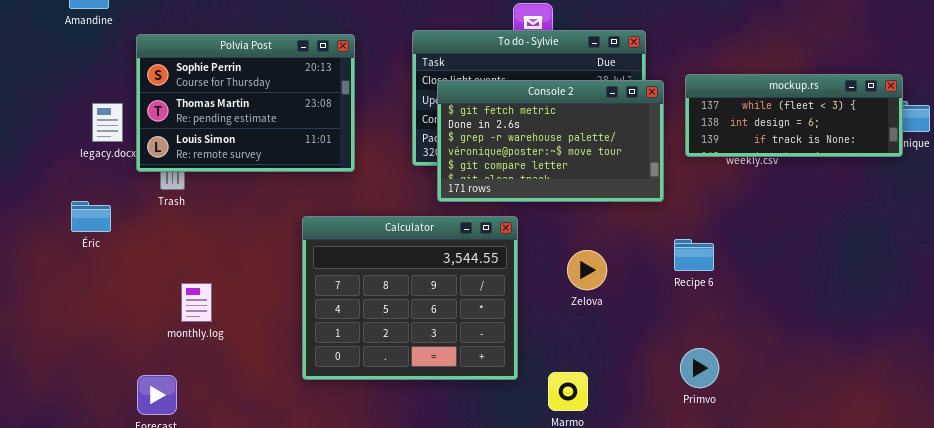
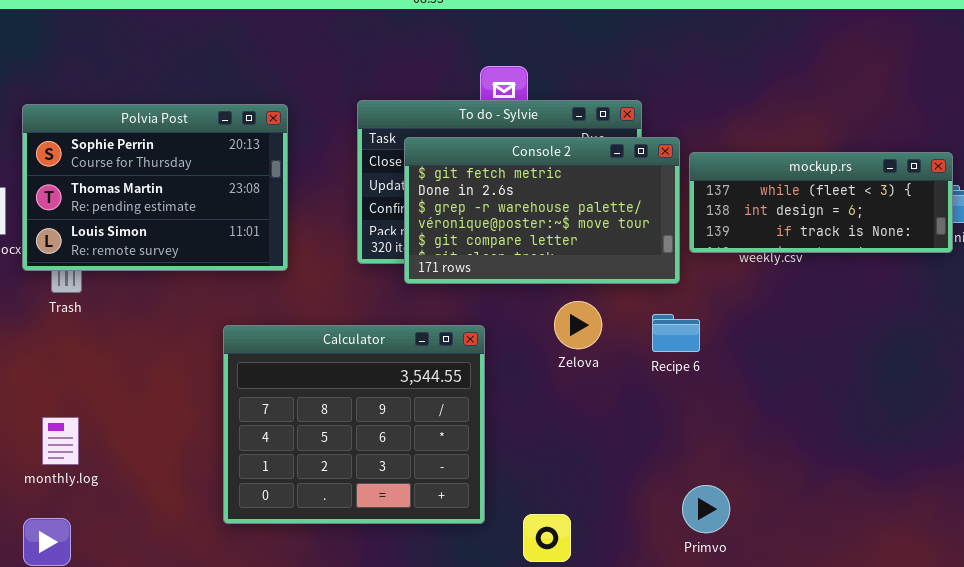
Console 2: [437,80,664,202] -> [404,137,680,284], moved
Recipe 6: [674,239,714,271] -> [652,314,700,352], moved
Zelova: [567,250,607,290] -> [554,301,602,349], moved
monthly.log: [181,283,212,322] -> [42,417,79,465], moved

